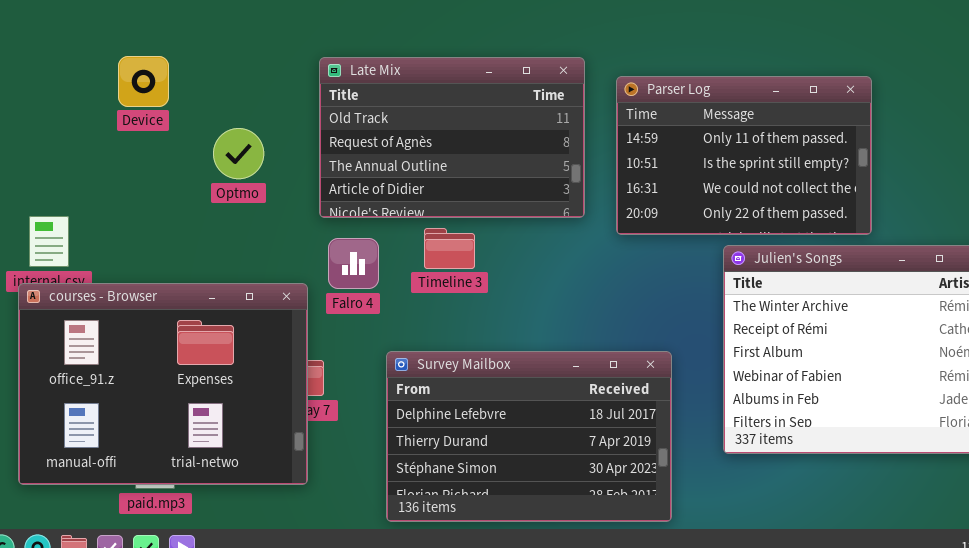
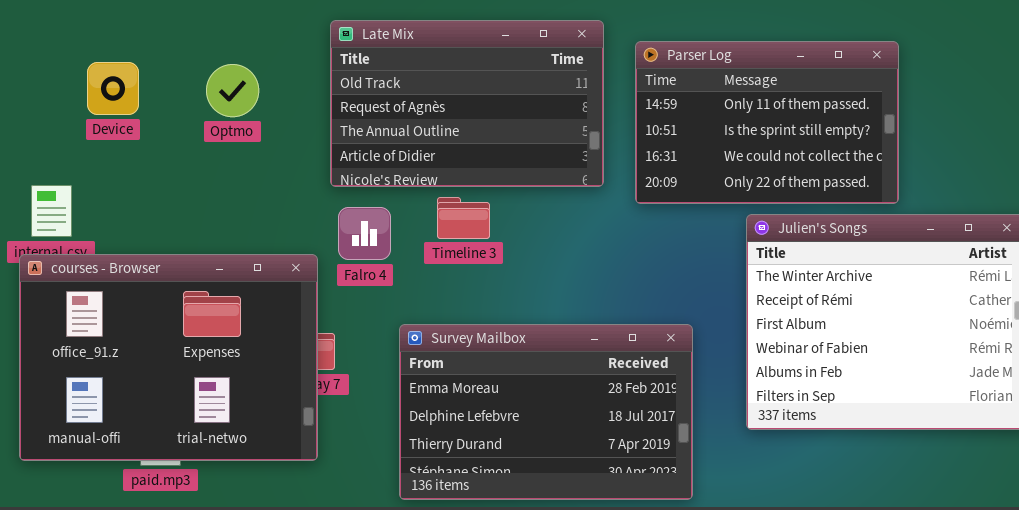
Device: [118,56,169,107] -> [87,62,139,115], moved
Optmo: [213,128,264,179] -> [206,64,259,117], moved
Survey Mailbox: [386,351,672,522] -> [399,324,693,500], scrolled up 1 row

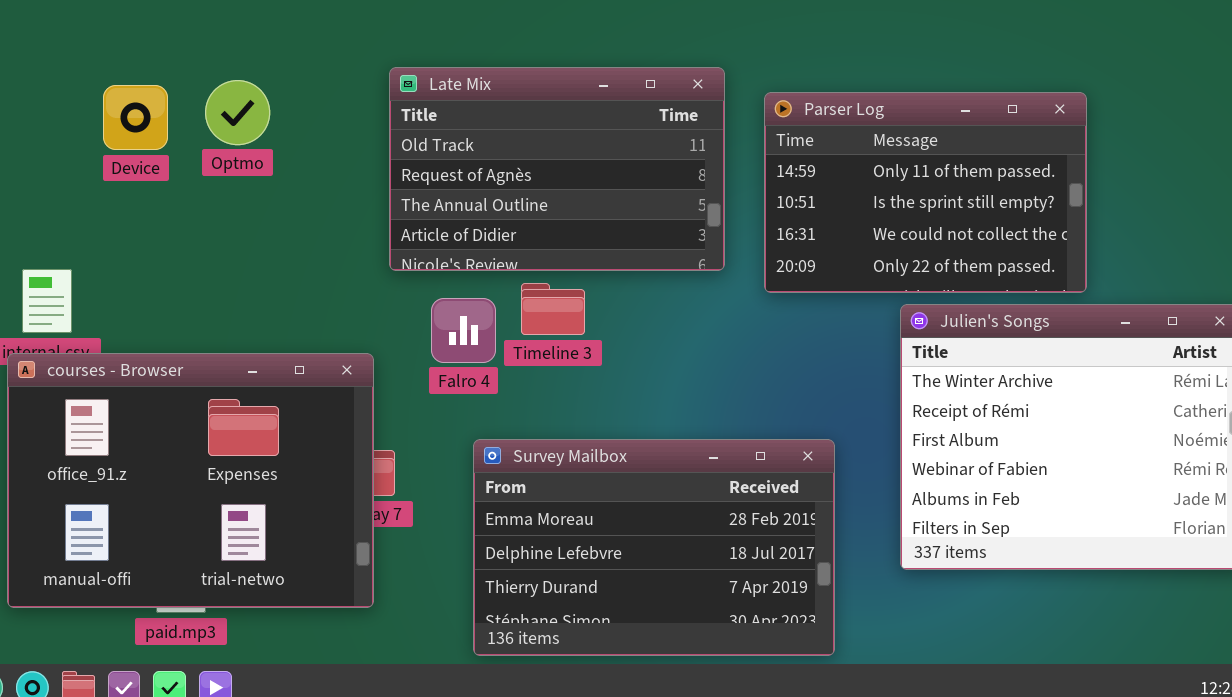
Device: [87,62,139,115] -> [103,85,168,150], moved
Optmo: [206,64,259,117] -> [205,80,270,145], moved
Falro 4: [338,207,391,260] -> [431,298,496,363], moved

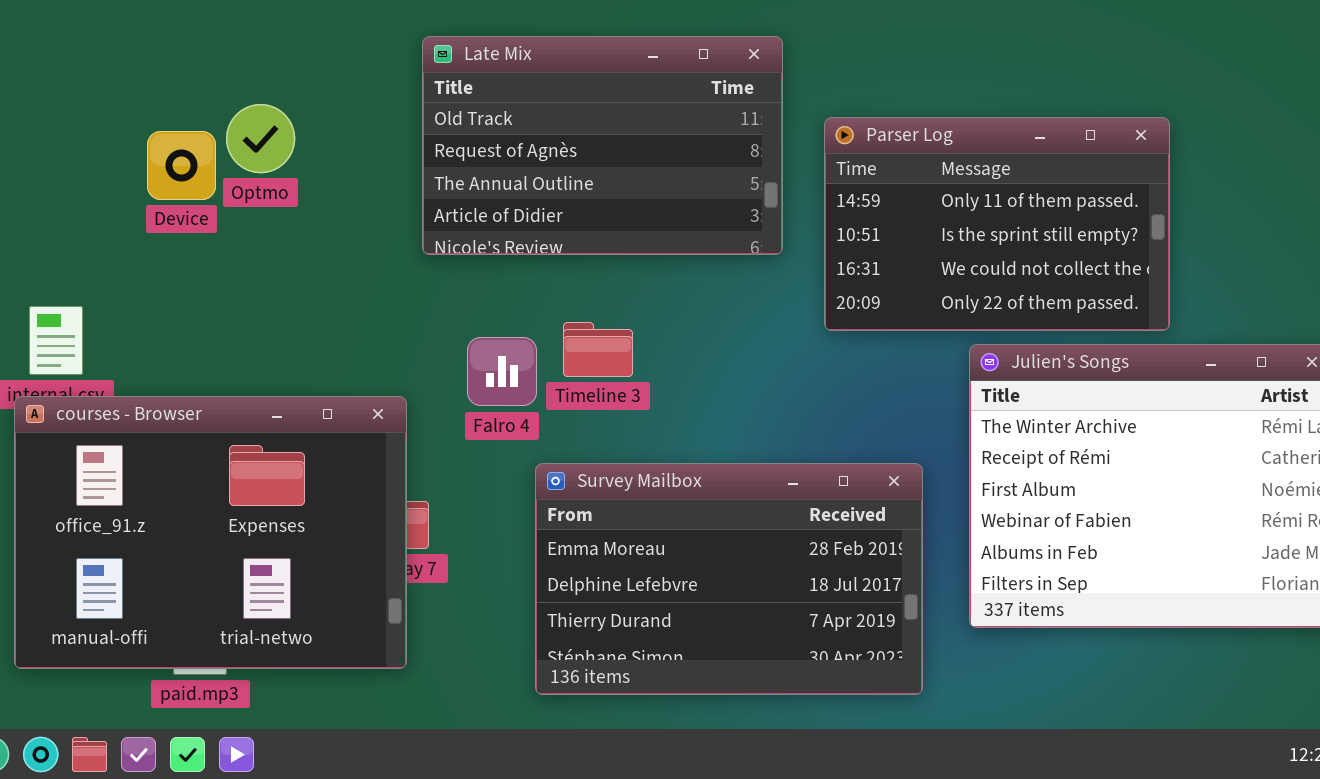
Late Mix: [389,67,725,271] -> [422,36,783,255], moved
Device: [103,85,168,150] -> [147,131,216,200], moved
Survey Mailbox: [473,439,835,656] -> [535,463,923,695], moved

